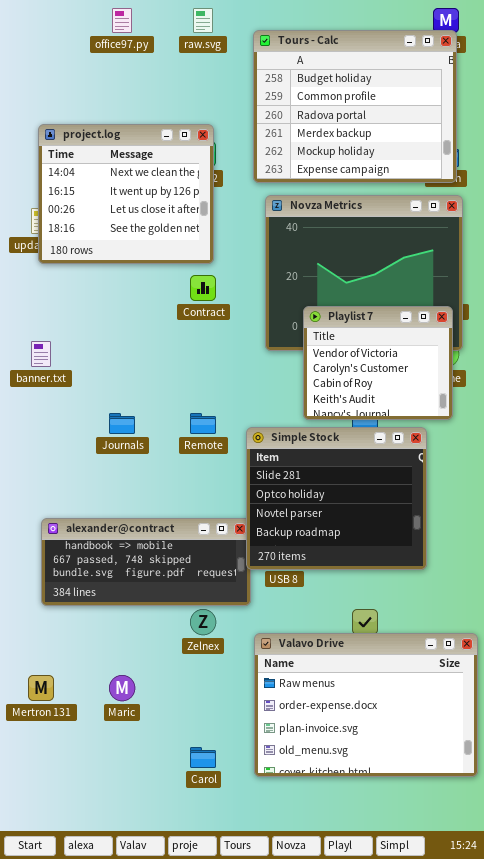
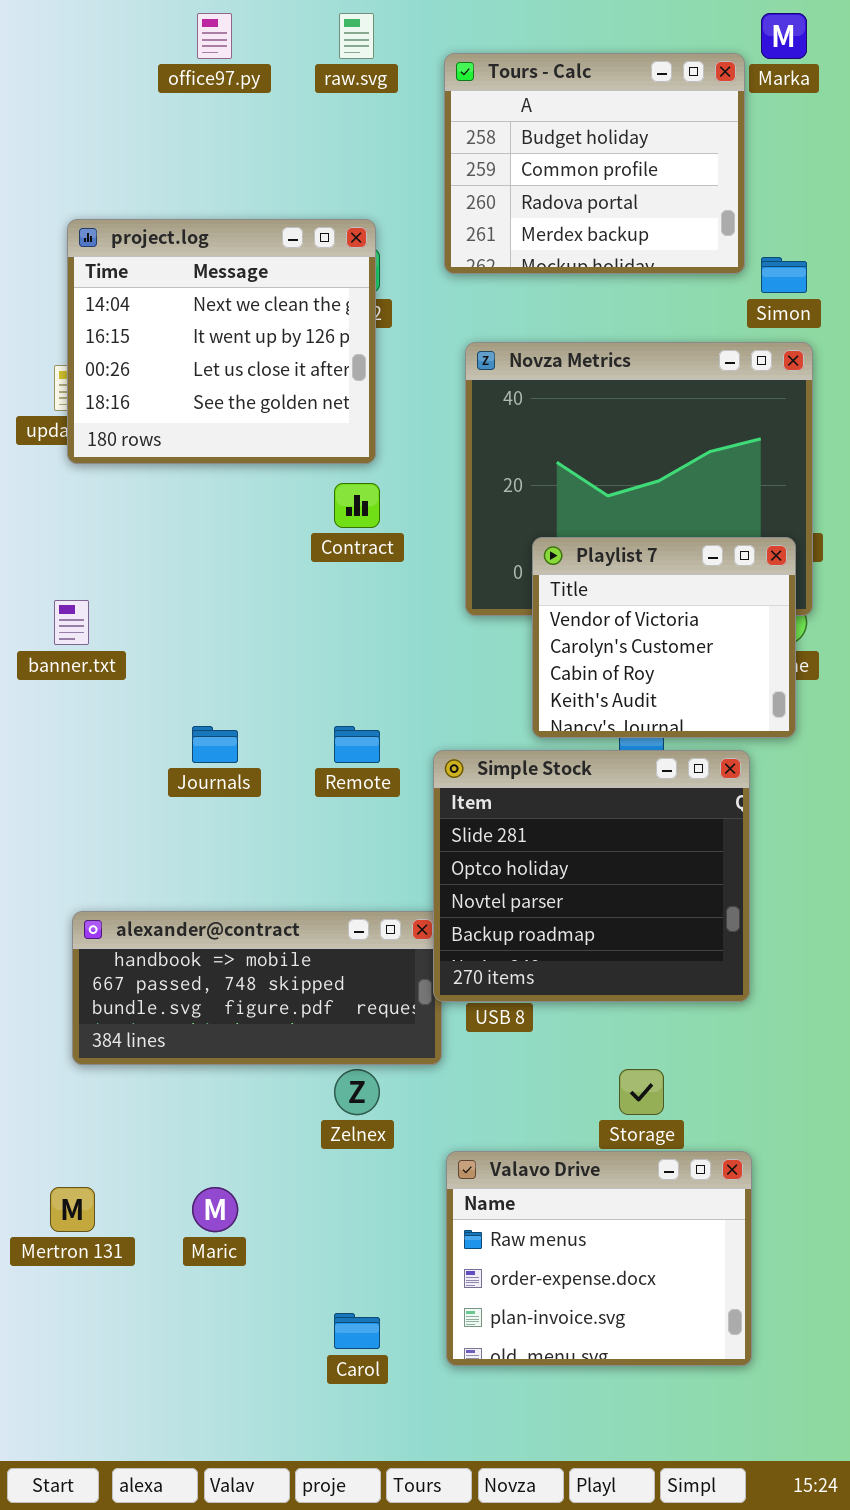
Tours - Calc: [253,30,457,183] -> [444,53,745,274], resized
Valavo Drive: [254,633,478,777] -> [446,1151,752,1366], resized

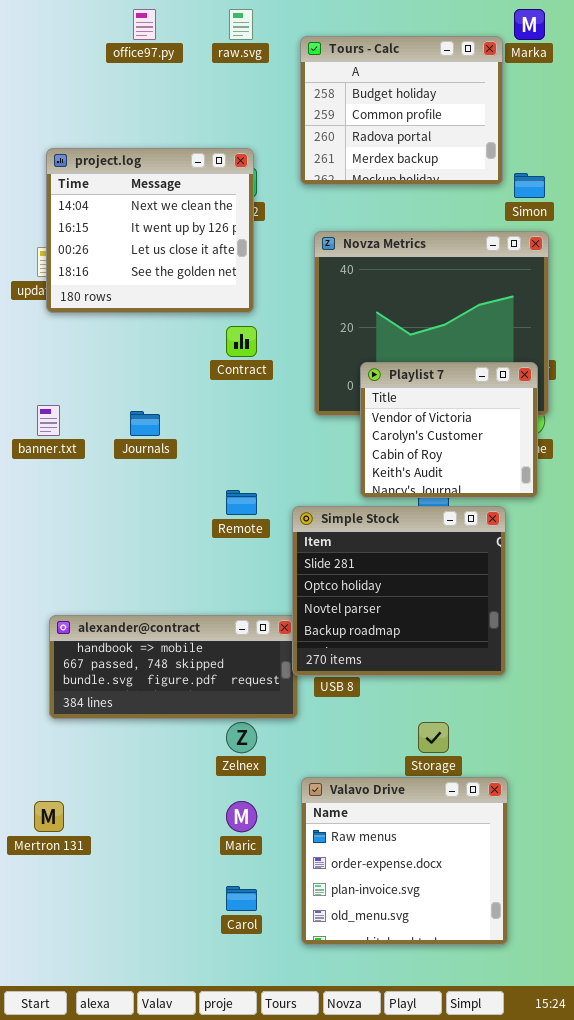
Journals: [192,726,238,763] -> [130,411,160,436], moved
Valavo Drive: [446,1151,752,1366] -> [301,777,508,945], resized
Maric: [192,1187,238,1232] -> [226,801,257,832], moved

